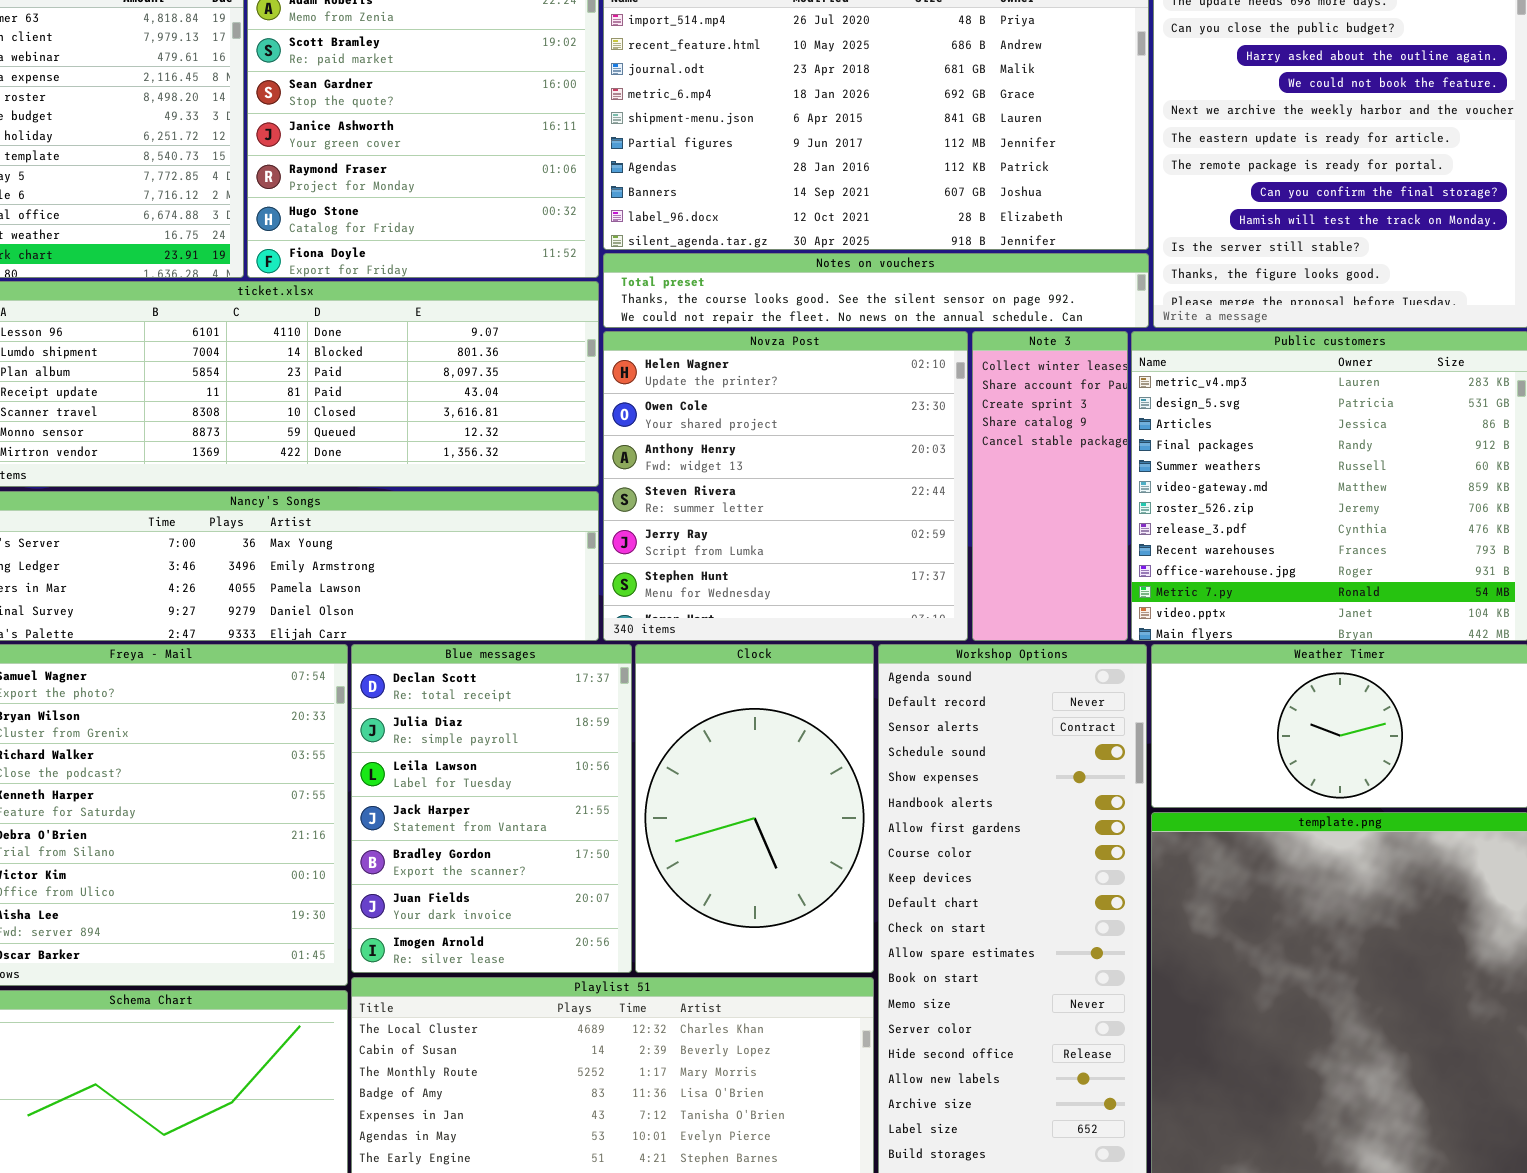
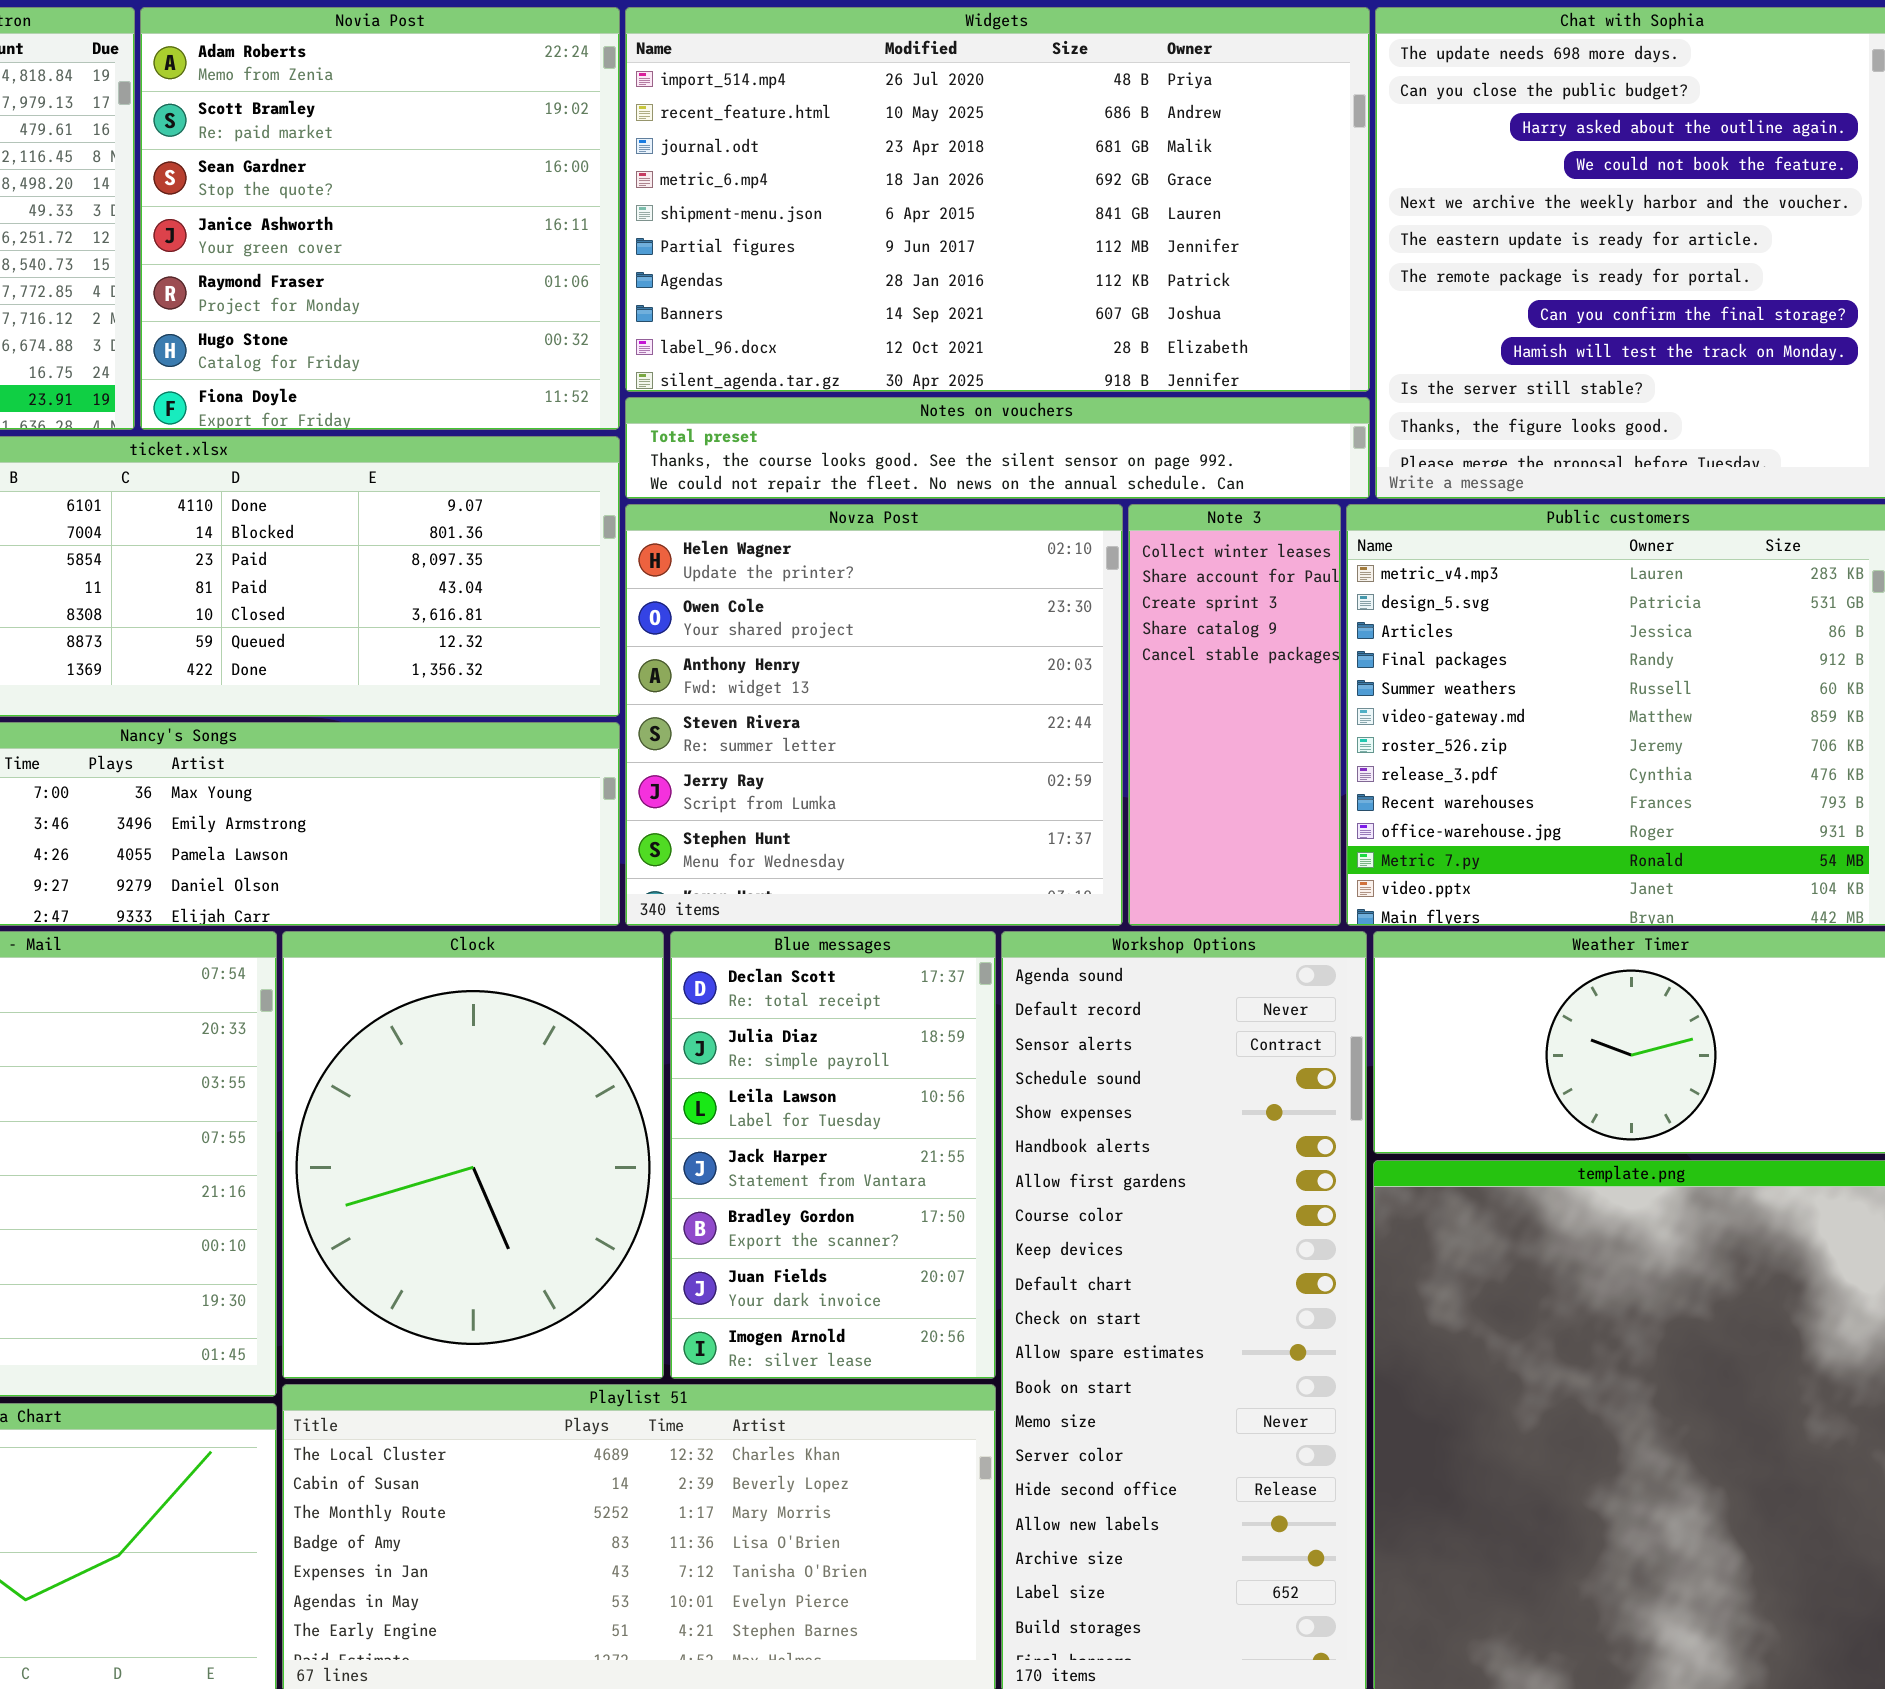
Blue messages: [351,644,632,973] -> [670,931,996,1379], moved, resized
Clock: [635,644,874,973] -> [282,931,664,1379], moved, resized

